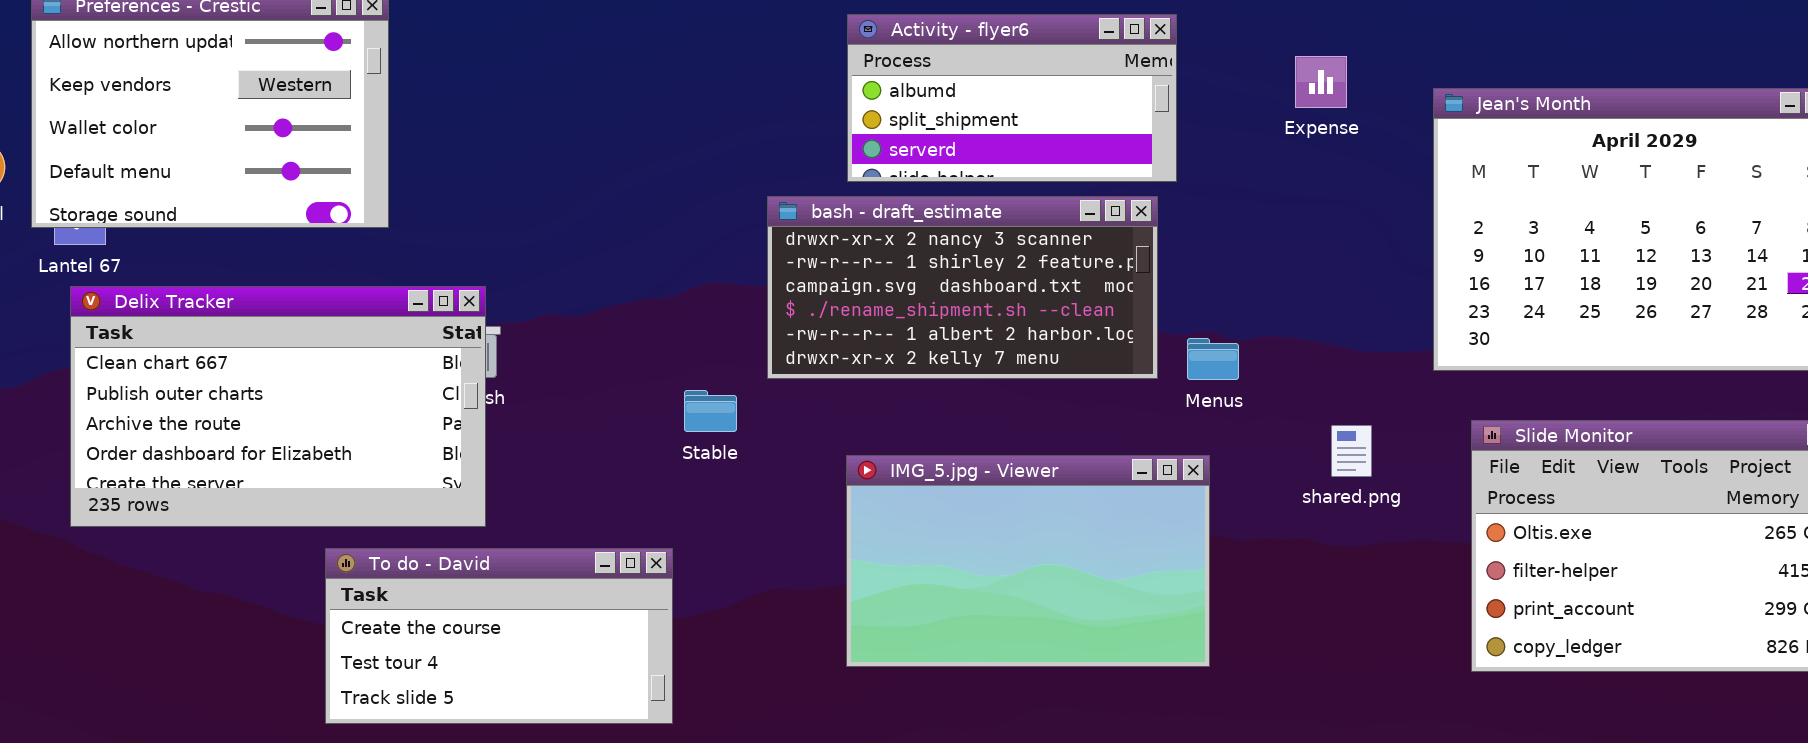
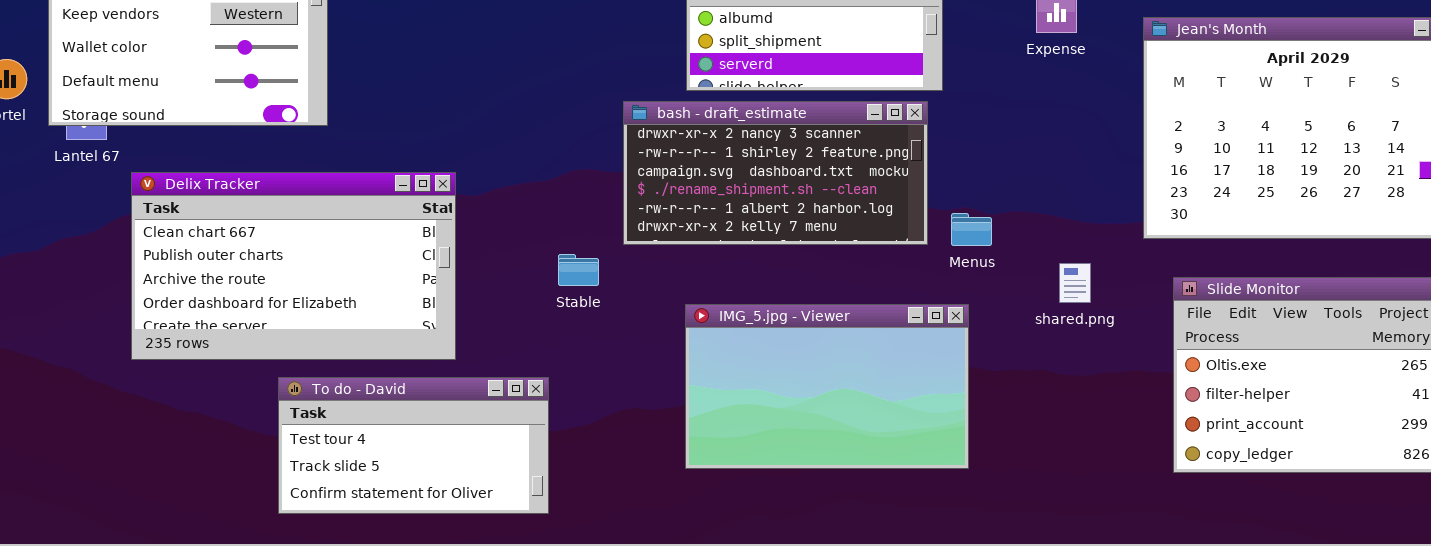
Delix Tracker: [70,286,486,527] -> [131,172,456,360], moved
shared.png: [1331,425,1372,477] -> [1059,263,1091,303], moved
To do - David: [325,548,673,724] -> [278,377,549,514], scrolled down 1 row

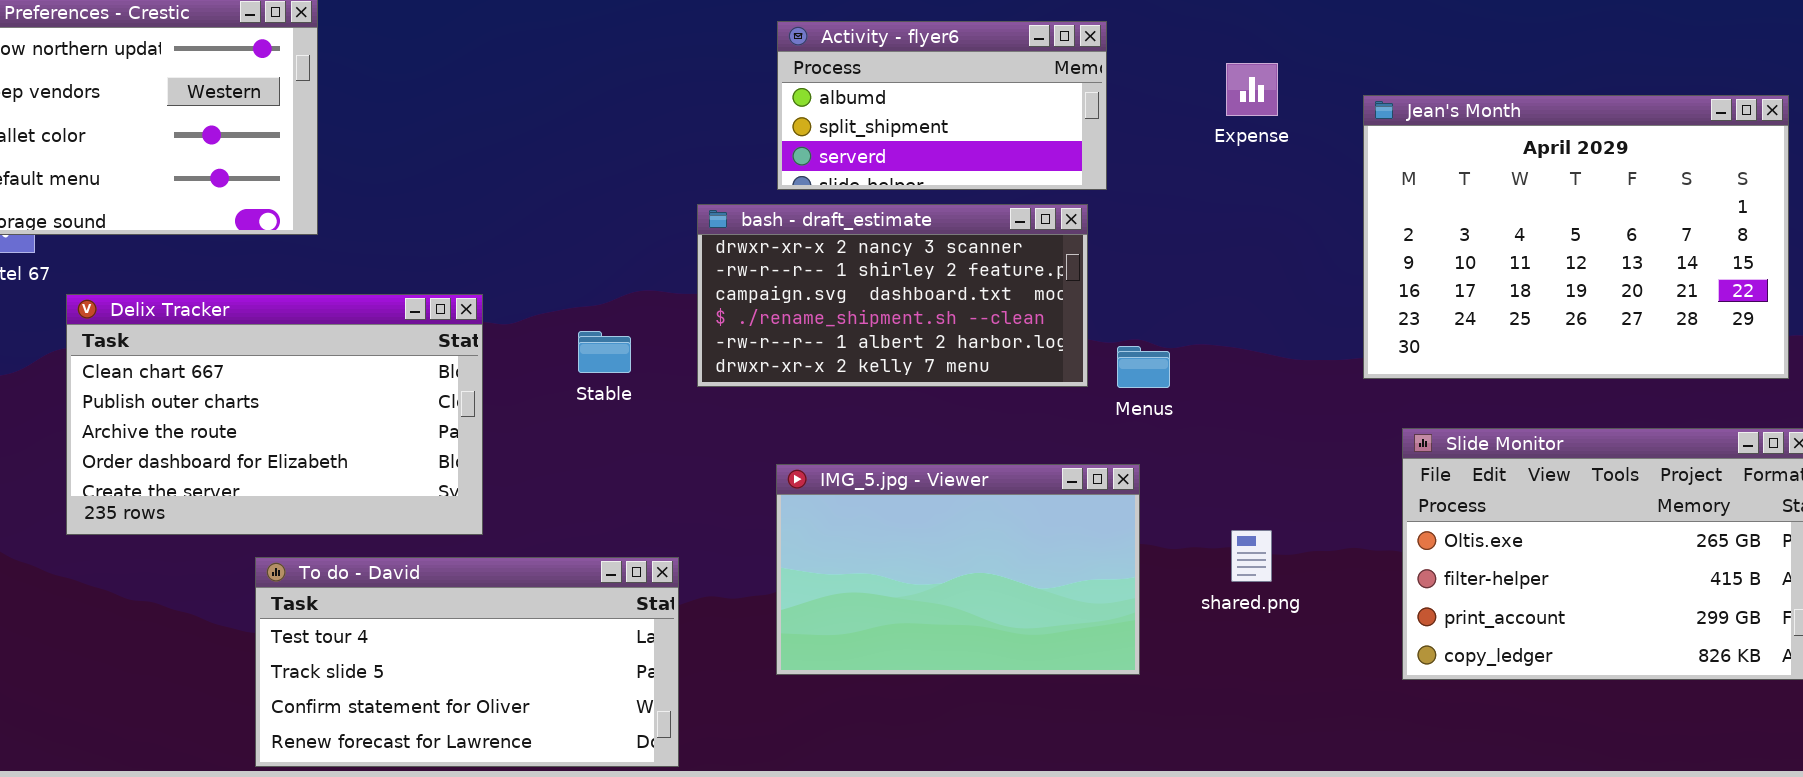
Stable: [558,254,599,286] -> [578,331,631,373], moved
shared.png: [1059,263,1091,303] -> [1231,530,1272,582], moved
To do - David: [278,377,549,514] -> [255,557,679,767], resized

